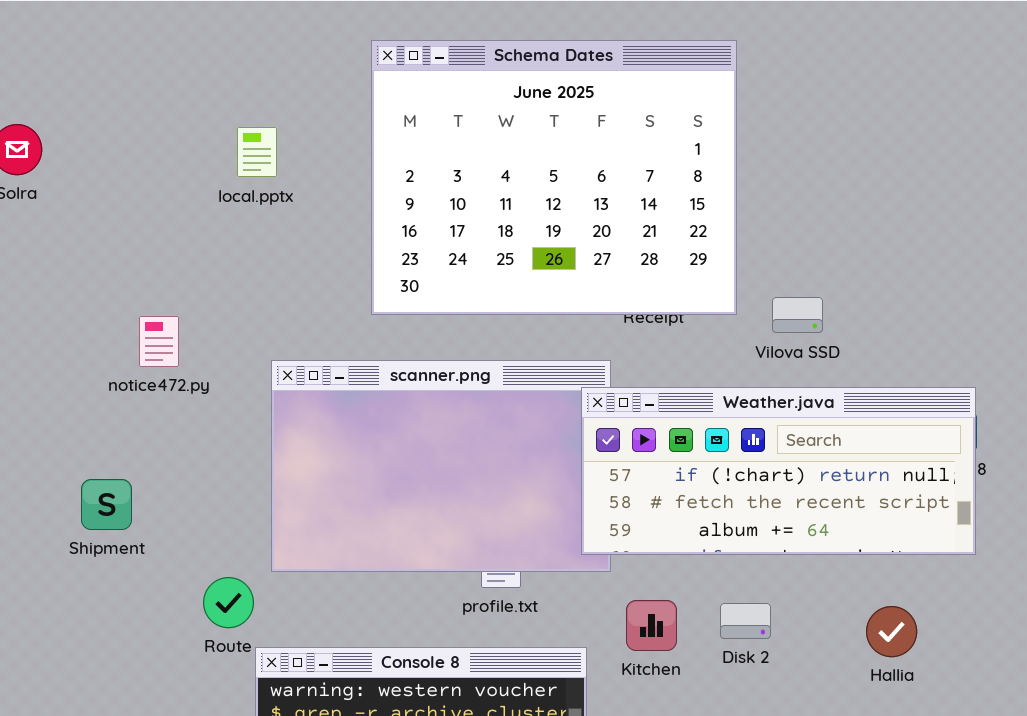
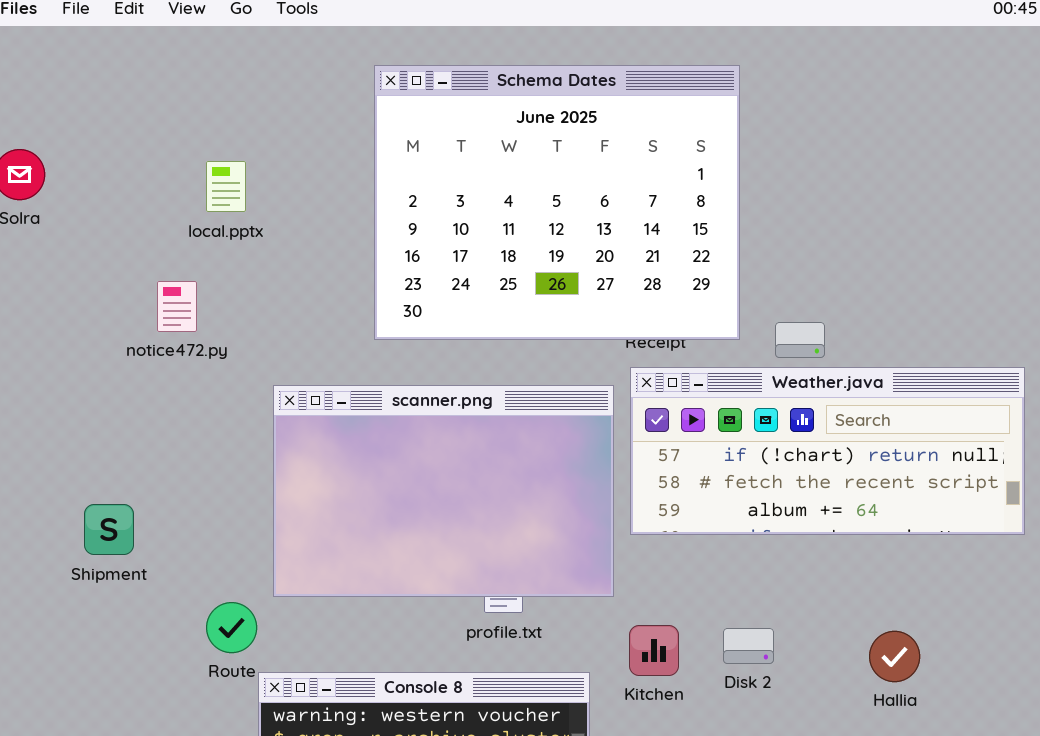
local.pptx: [237,127,277,177] -> [206,161,246,212], moved
notice472.py: [139,316,179,367] -> [157,281,197,332], moved
Weather.java: [581,387,976,555] -> [630,367,1025,535], moved

